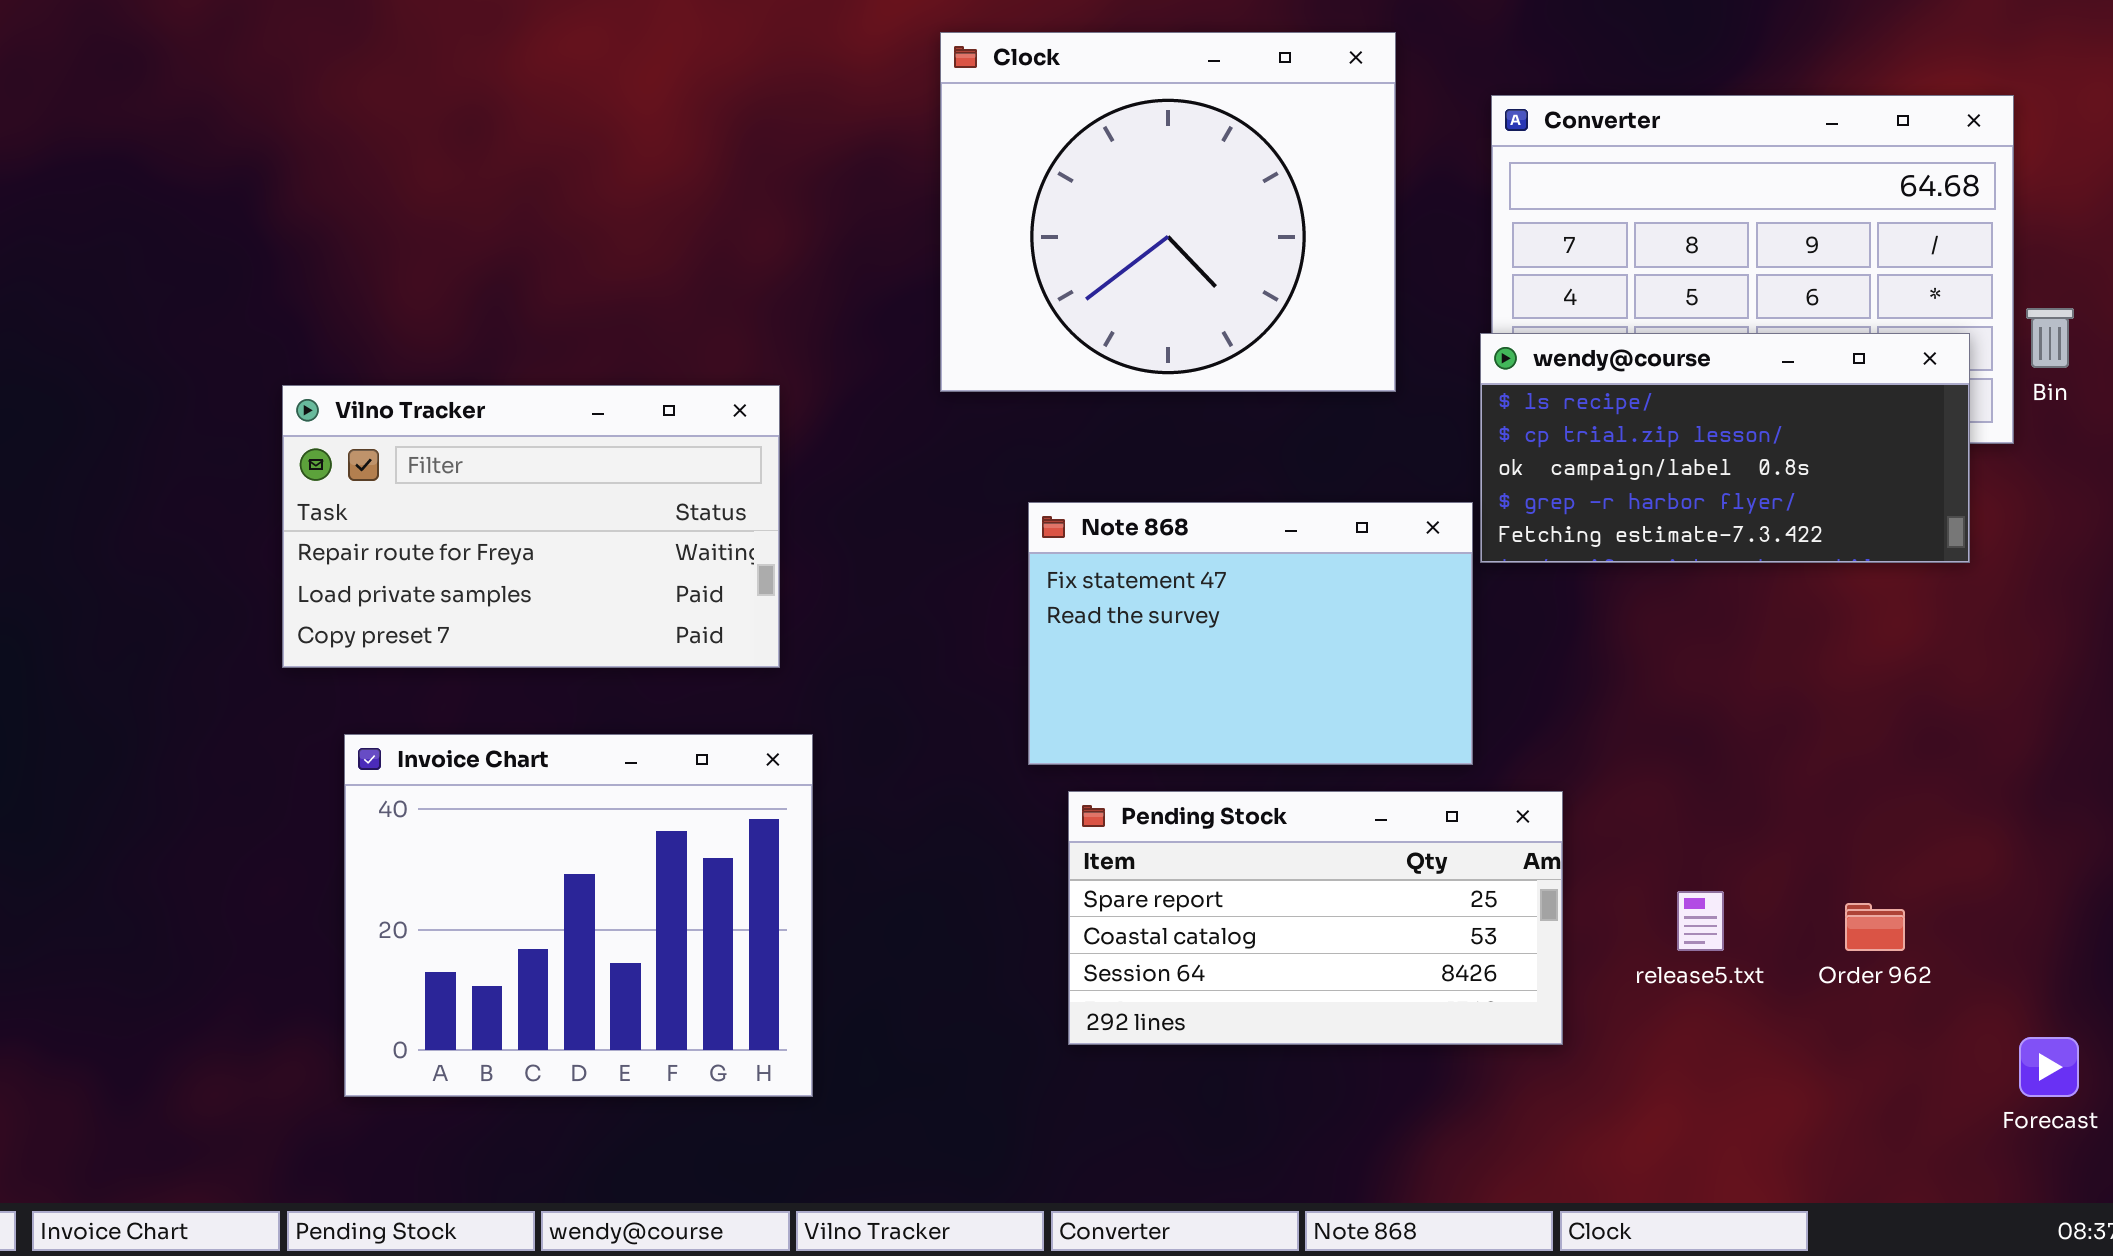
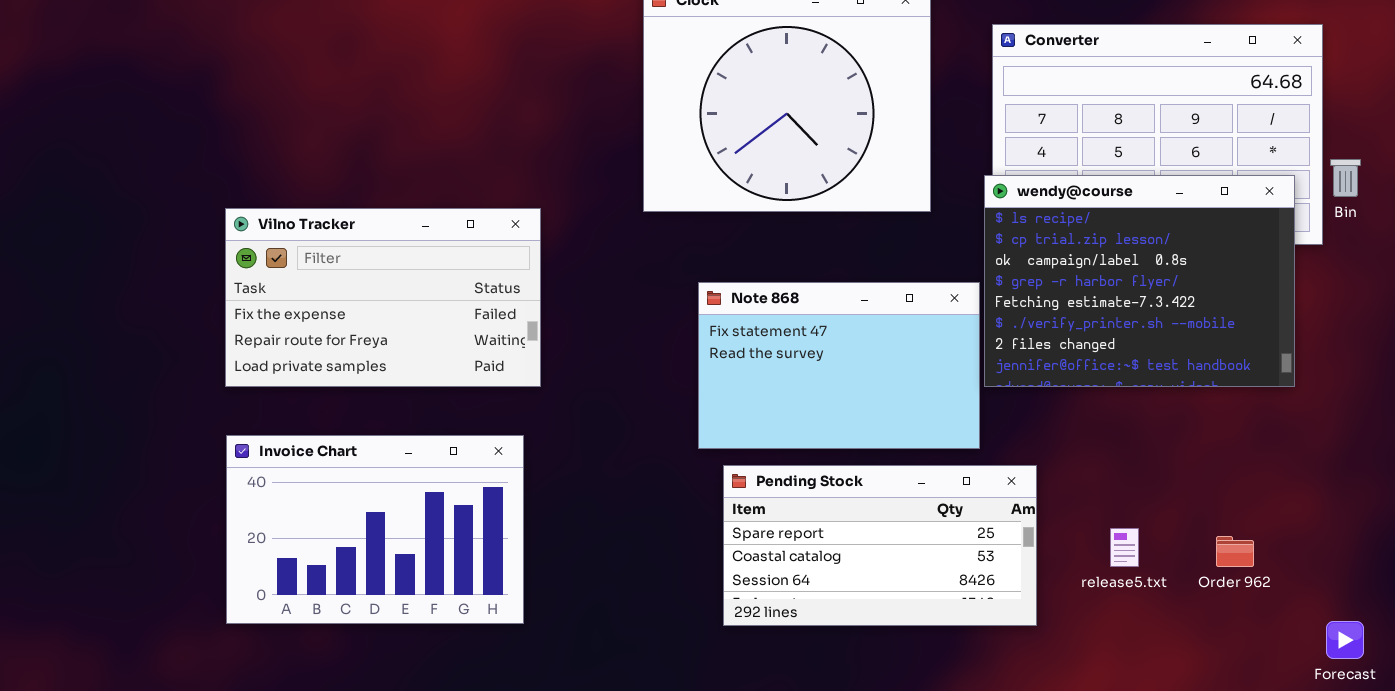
wendy@course: [1480,333,1970,563] -> [984,175,1295,387], resized
Vilno Tracker: [282,385,780,668] -> [225,208,541,387], scrolled up 1 row
Invoice Chart: [344,734,813,1097] -> [226,435,524,624], moved, resized

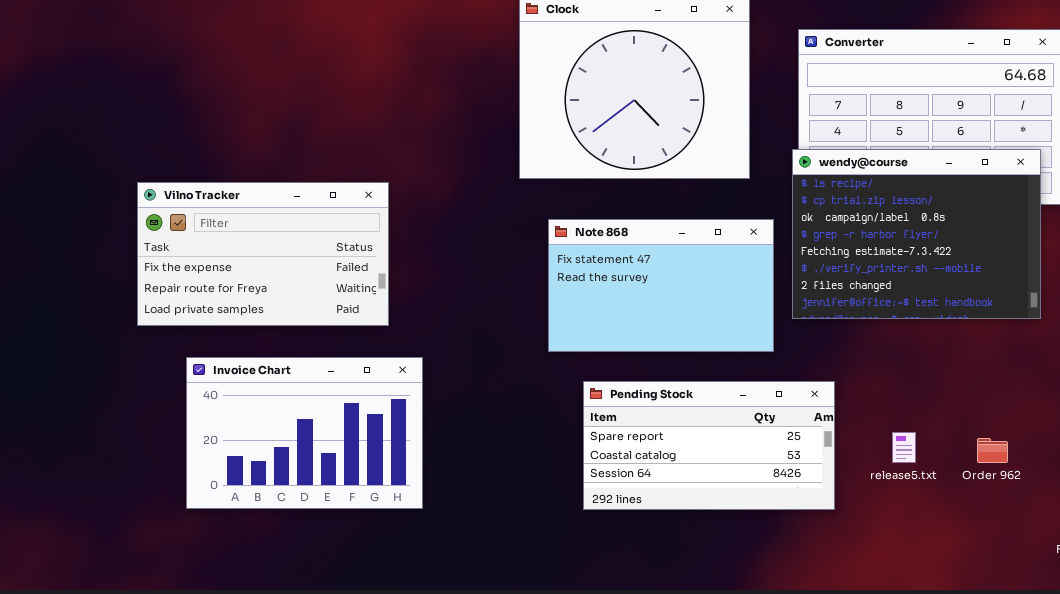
Vilno Tracker: [225,208,541,387] -> [137,182,389,326], moved
Note 868: [698,282,980,449] -> [548,219,774,352], moved

